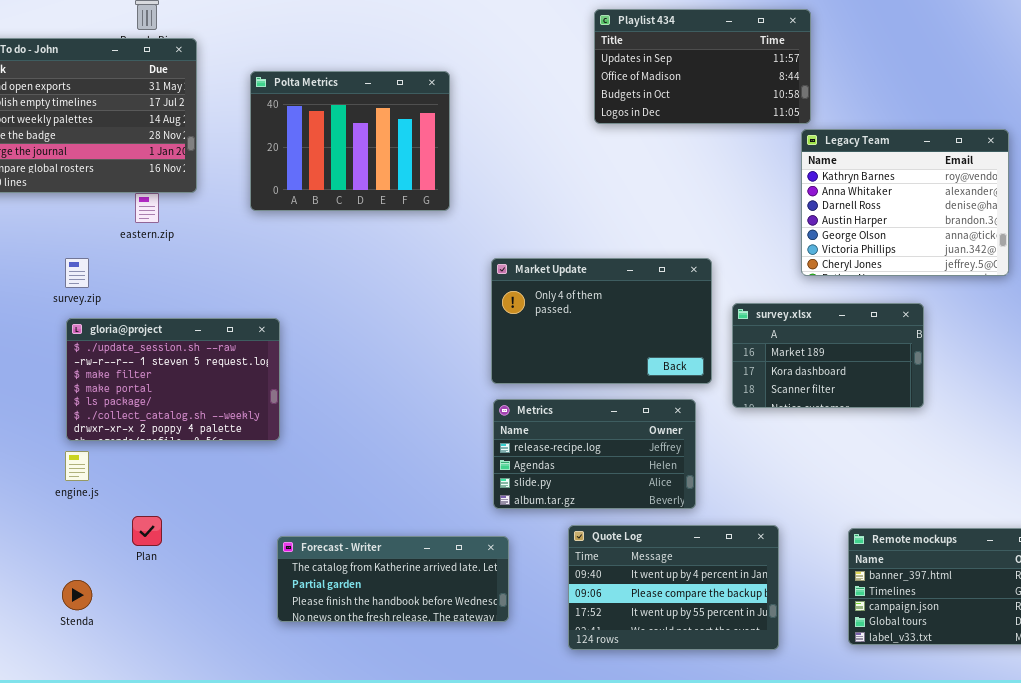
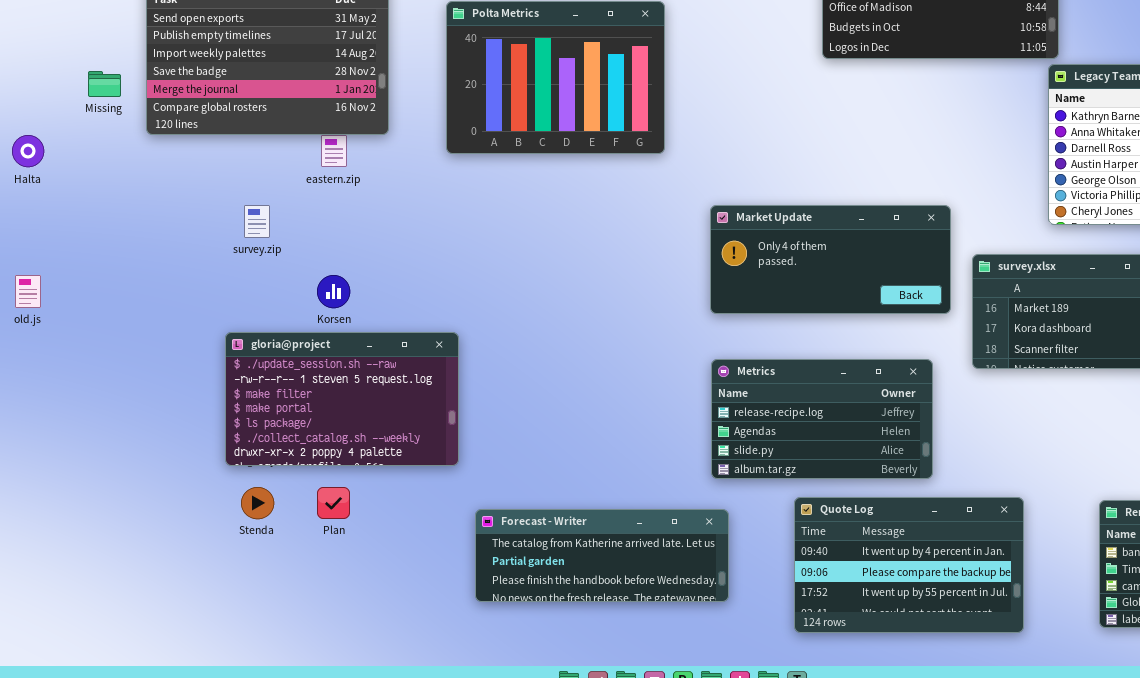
Market Update: [491,258,712,384] -> [710,205,951,314], resized
gloria@project: [66,318,280,441] -> [225,332,459,466], moved
Stenda: [62,580,92,610] -> [241,487,274,519], moved

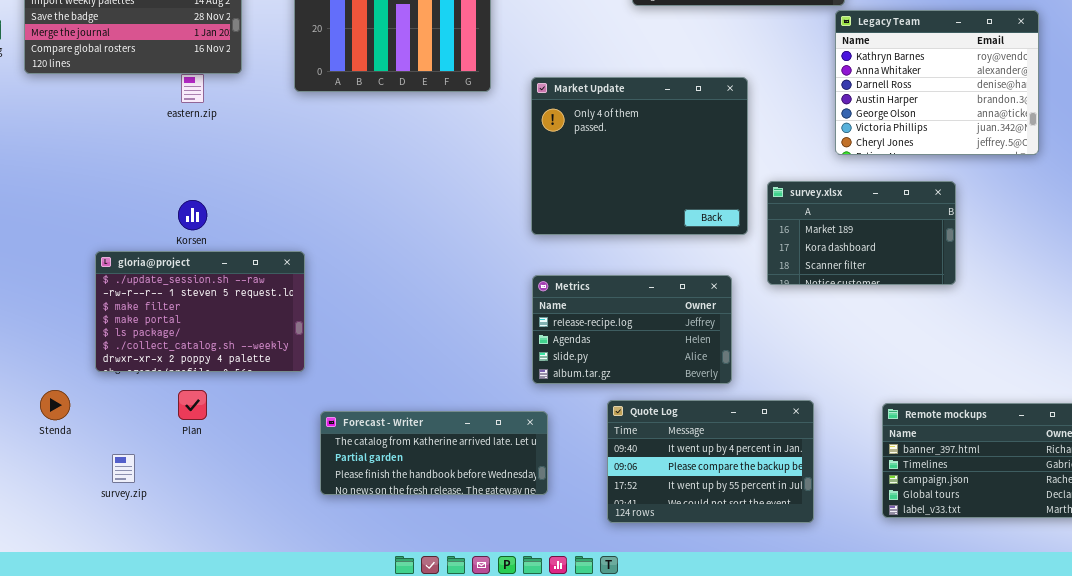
survey.zip: [244,205,270,238] -> [112,454,135,483], moved
Market Update: [710,205,951,314] -> [531,77,748,235], resized
Stenda: [241,487,274,519] -> [40,390,70,420], moved

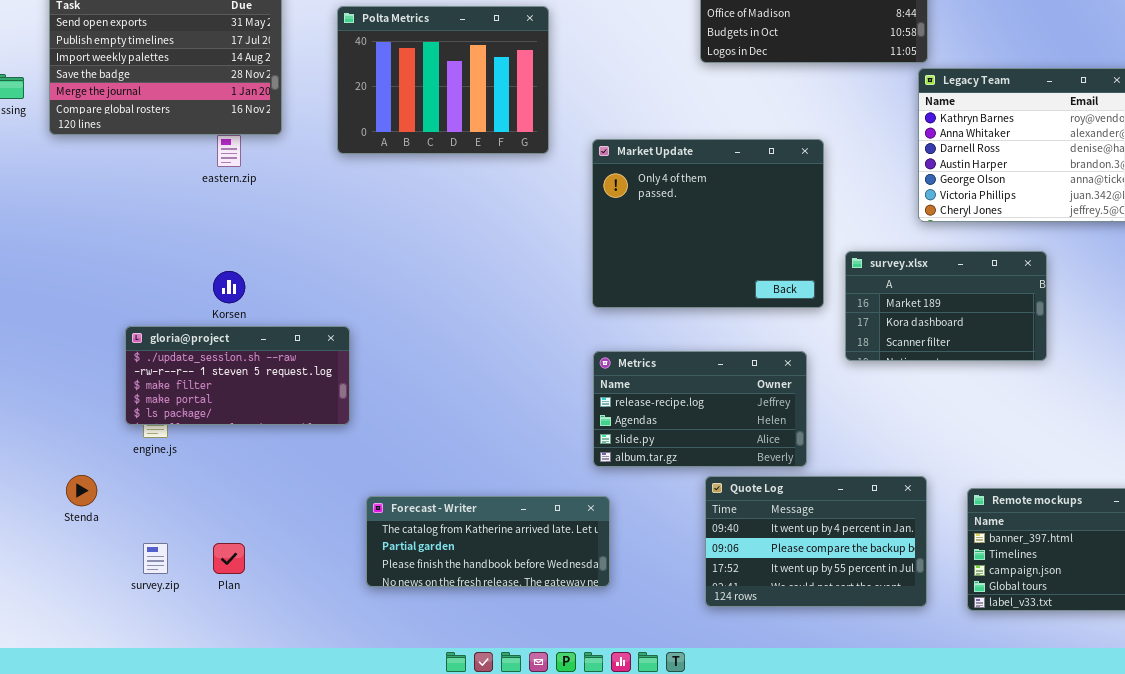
gloria@project: [95,251,305,372] -> [125,326,350,425], resized
Plan: [178,390,207,420] -> [213,543,245,574], moved
Quote Log: [607,400,814,523] -> [705,476,927,607], moved

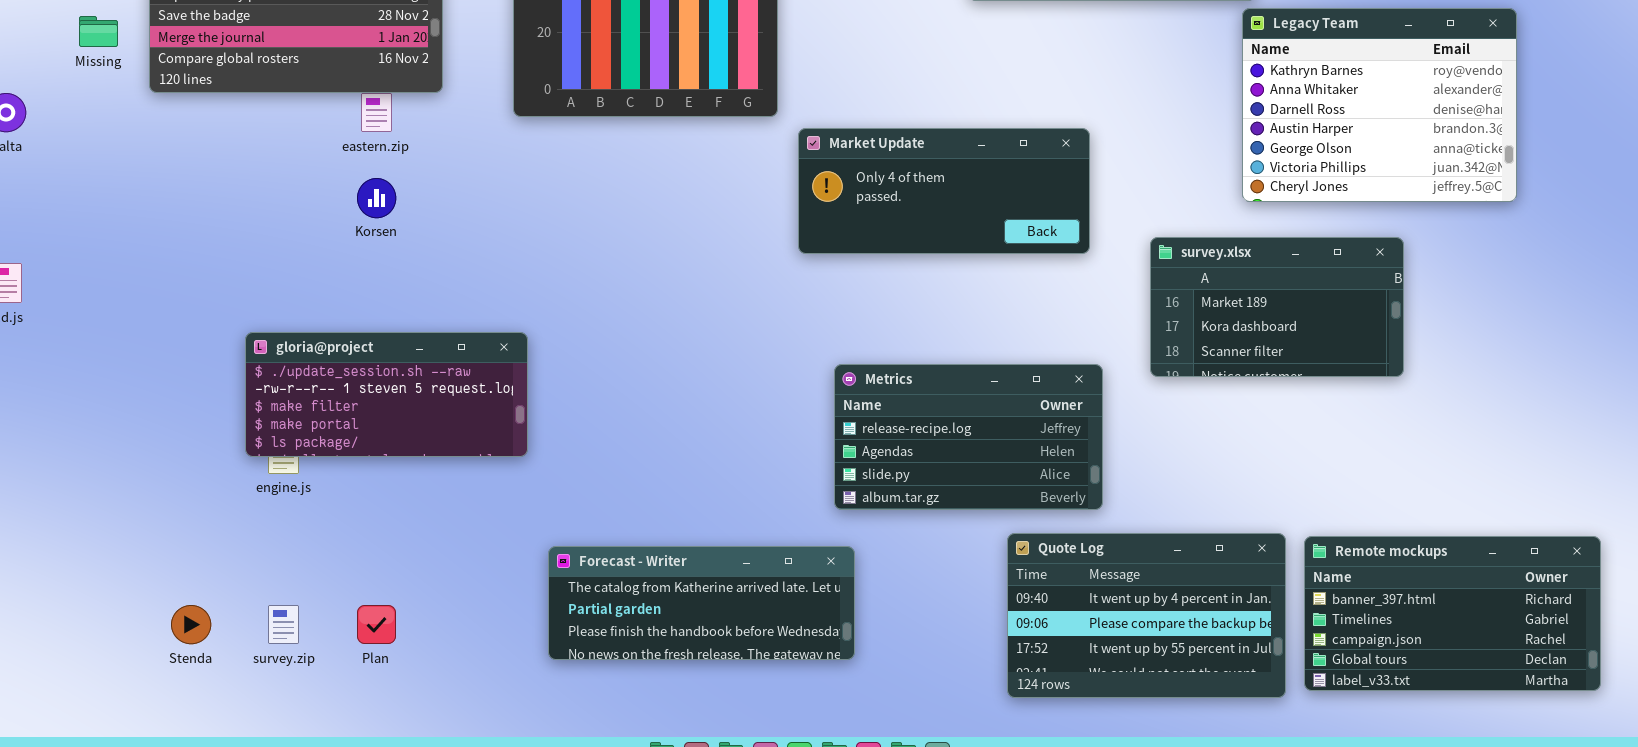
Market Update: [592,139,824,308] -> [798,128,1090,254], moved, resized
Korsen: [213,271,245,303] -> [357,178,396,218], moved
Stenda: [66,475,97,506] -> [171,605,211,644], moved
Quote Log: [705,476,927,607] -> [1007,533,1286,698], moved

